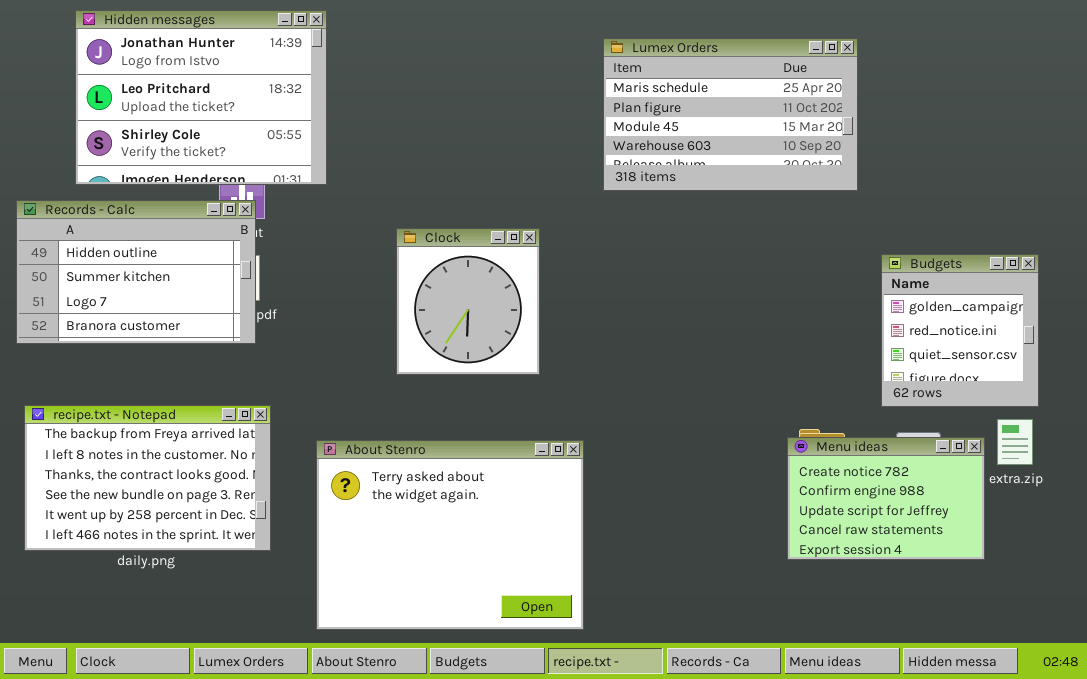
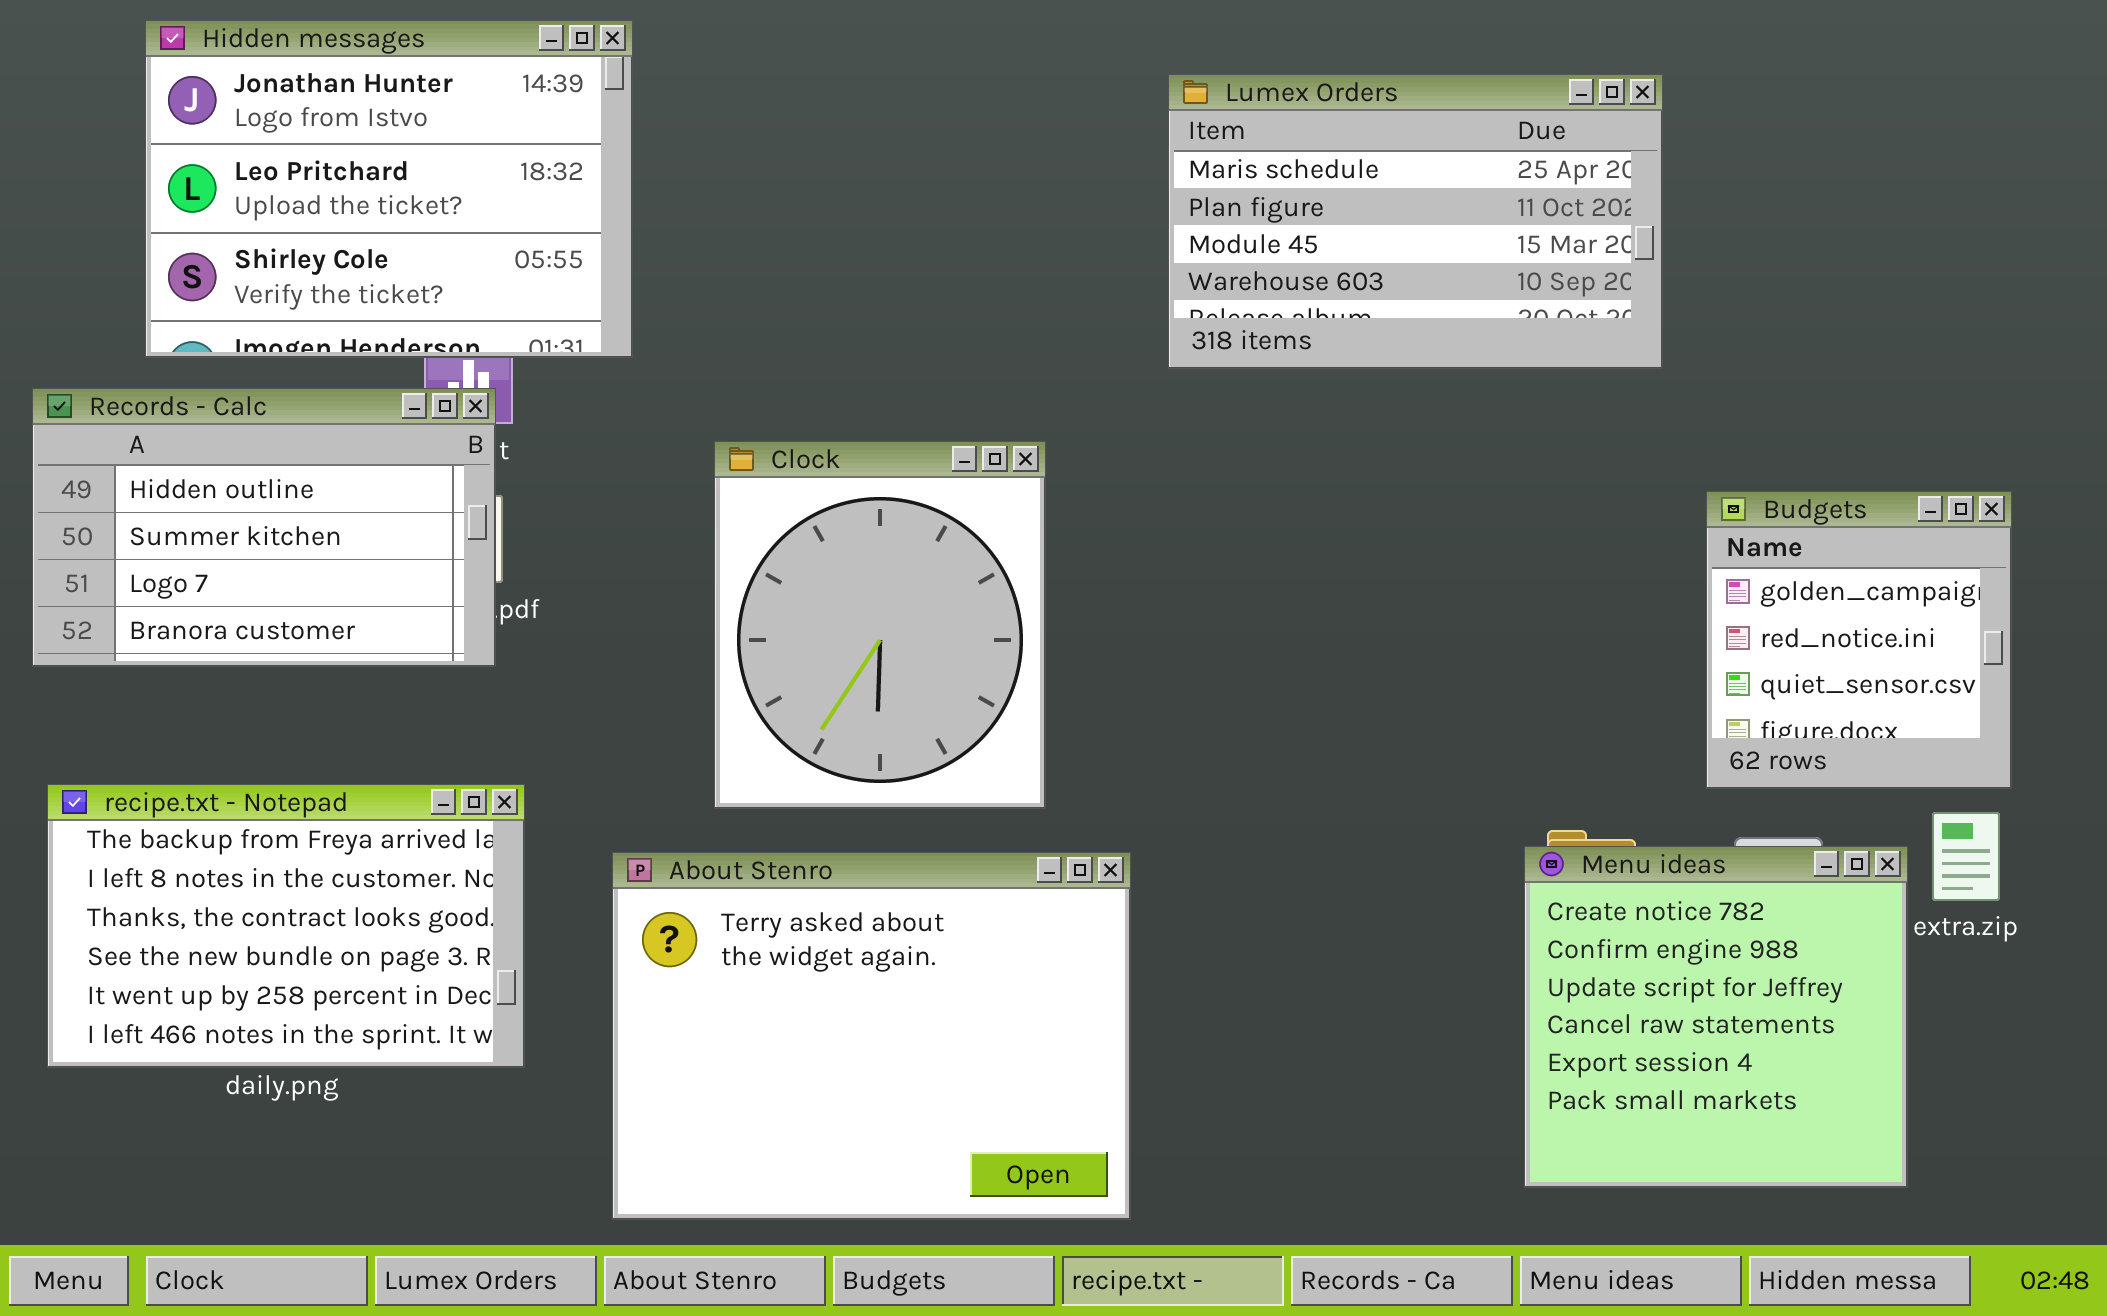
Clock: [396,228,540,375] -> [714,441,1046,809], resized
Menu ideas: [787,437,985,560] -> [1524,846,1908,1188], resized

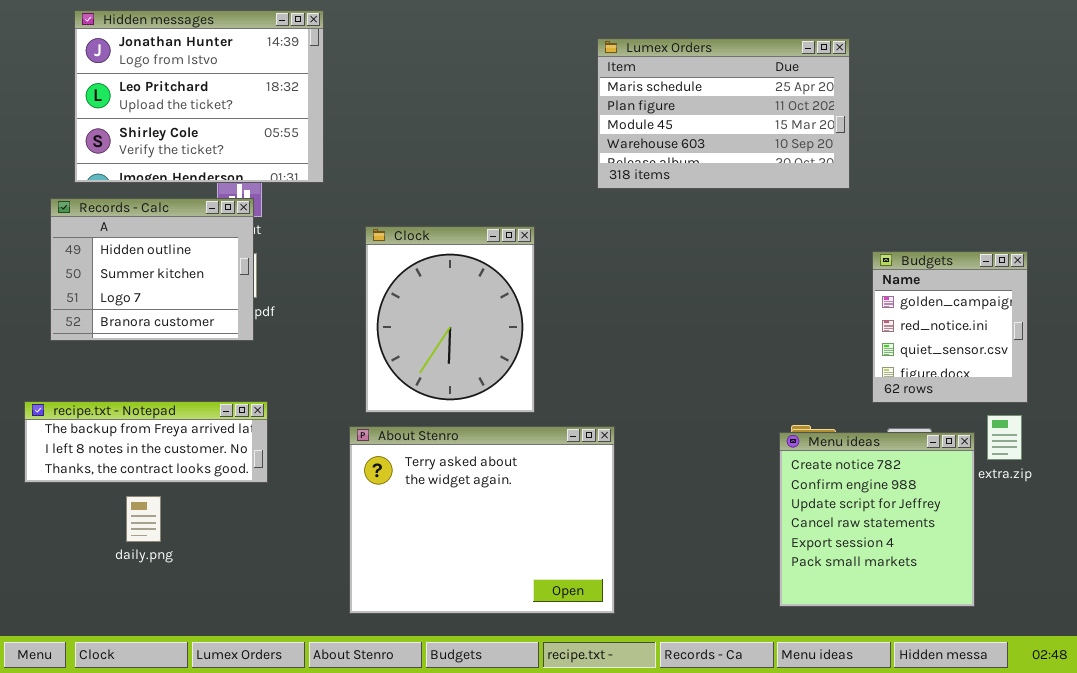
Records - Calc: [32,388,496,667] -> [50,198,254,341], resized
recipe.txt - Notepad: [47,784,525,1068] -> [24,401,268,483], resized
About Stenro: [612,852,1131,1220] -> [349,426,615,614], moved

